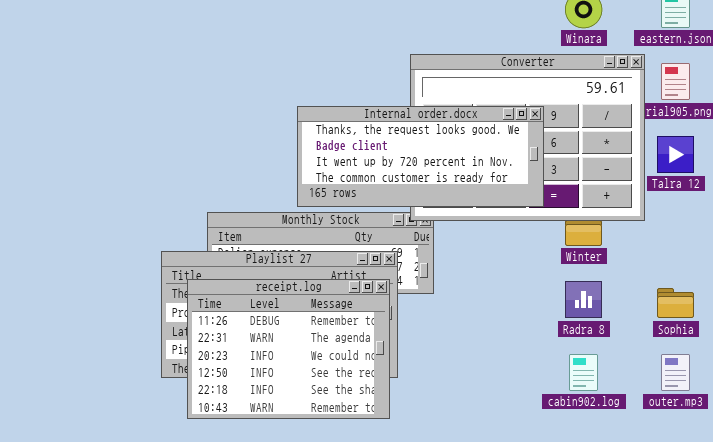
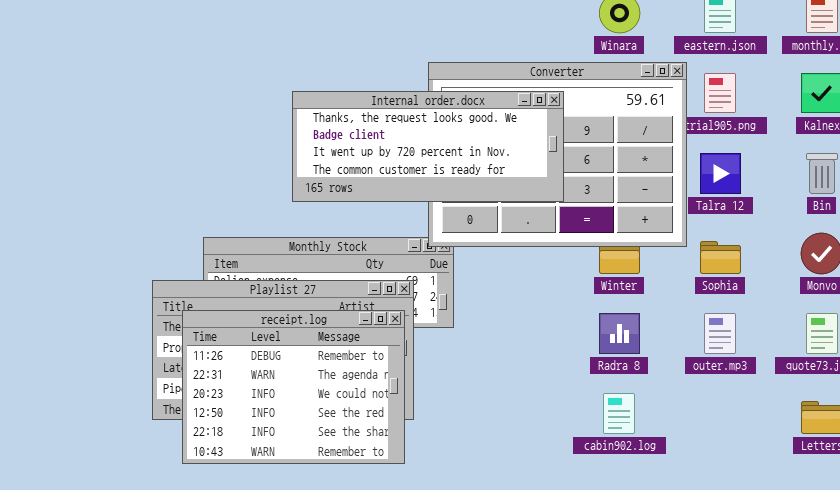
Internal order.docx: [297,106,544,207] -> [292,91,564,202], moved
Sophia: [657,288,694,318] -> [700,241,741,274], moved
outer.mp3: [661,354,690,391] -> [704,313,736,354], moved

